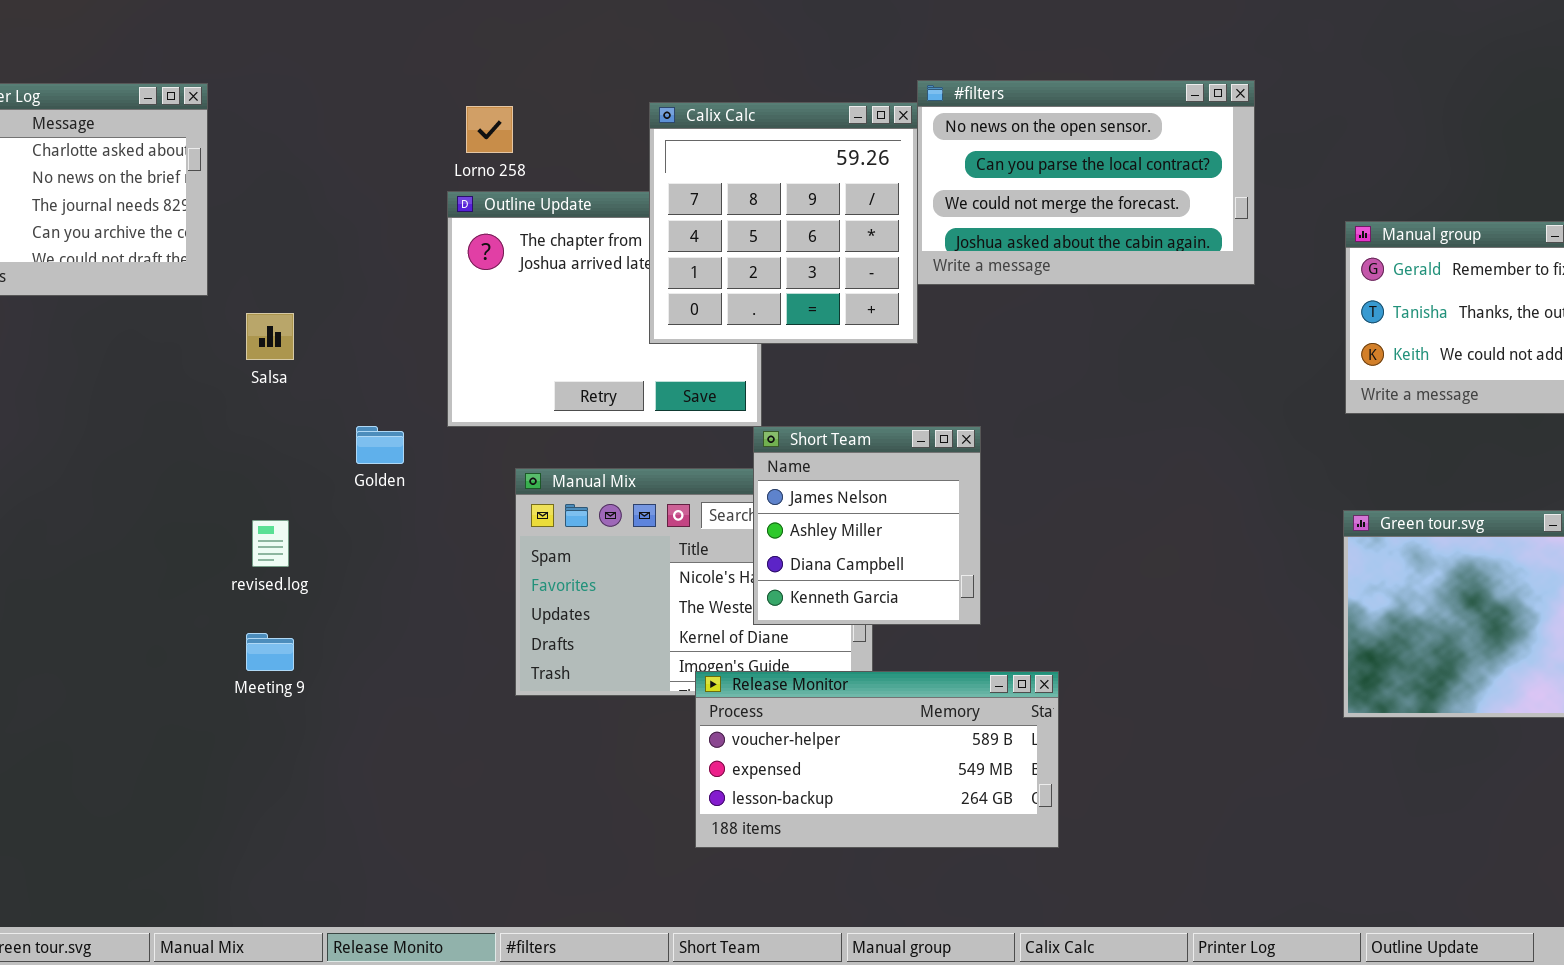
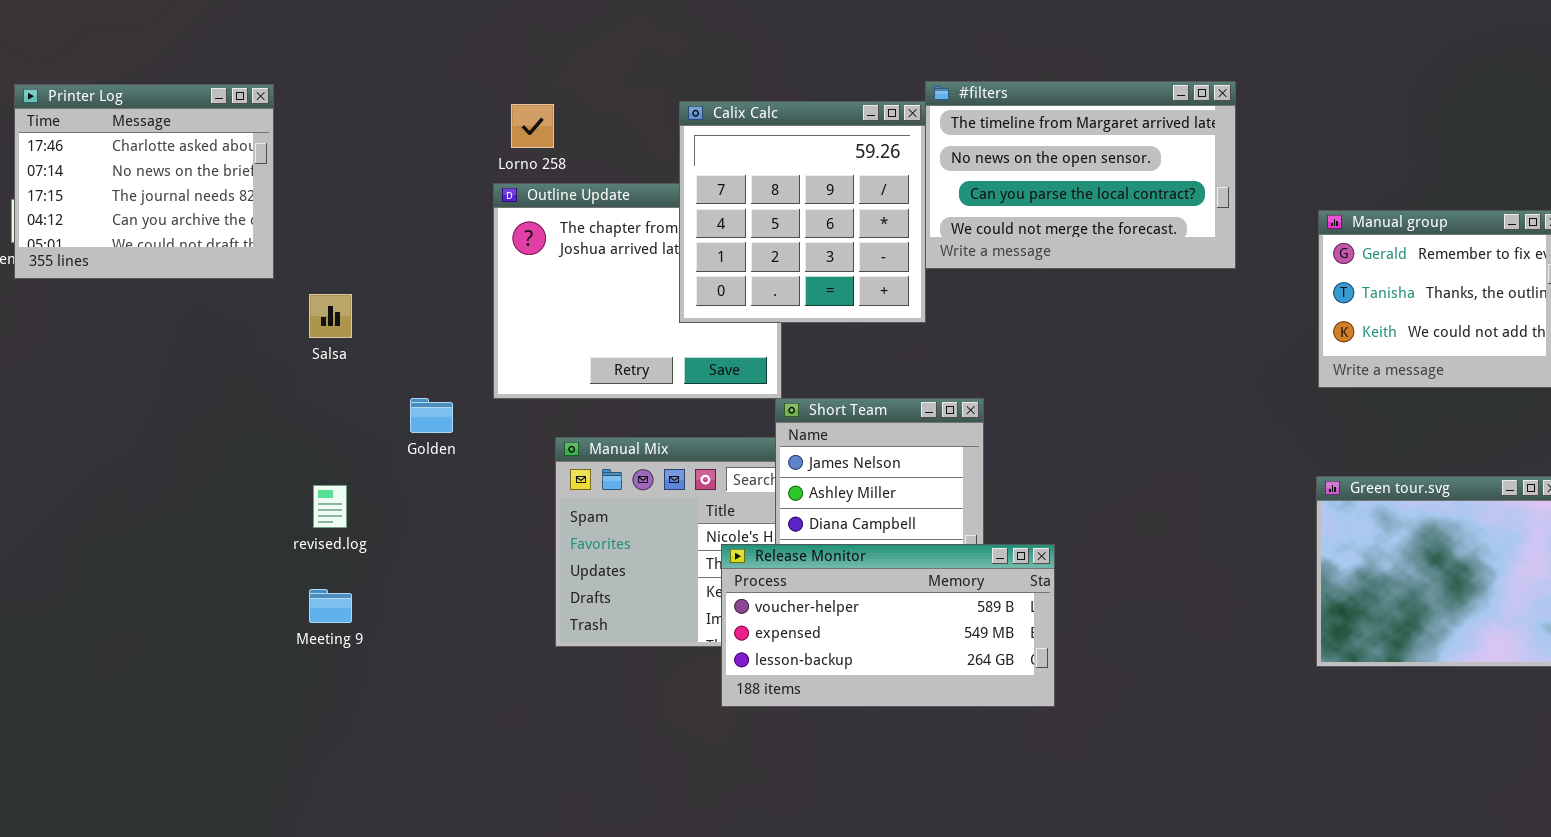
#filters: [917,80,1255,285] -> [925,81,1236,269], scrolled up 1 row
Release Monitor: [695,671,1059,848] -> [721,544,1055,707], moved

